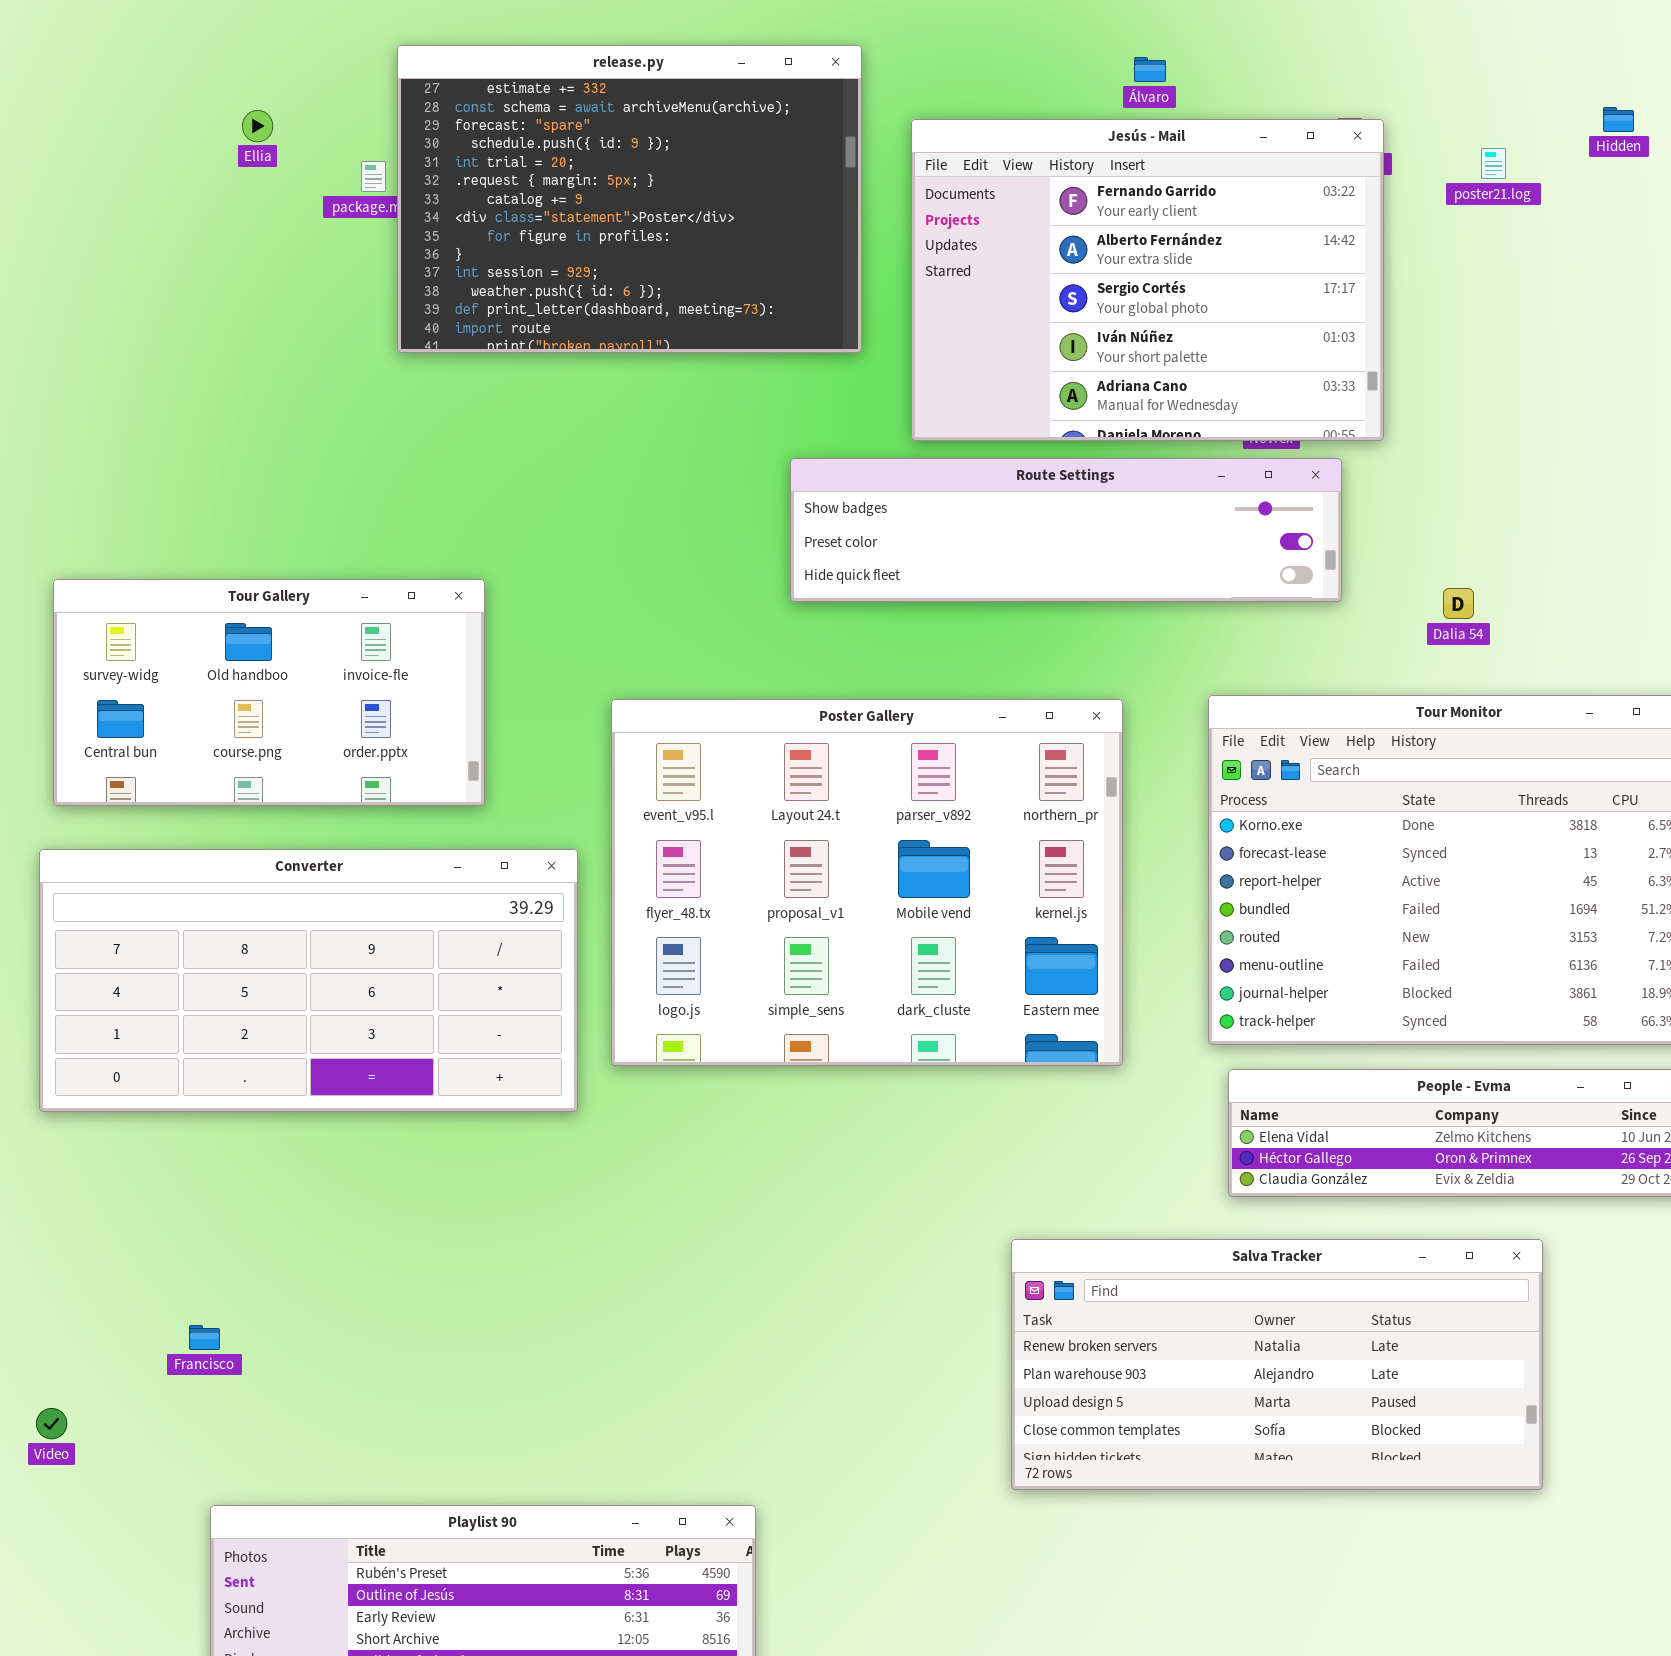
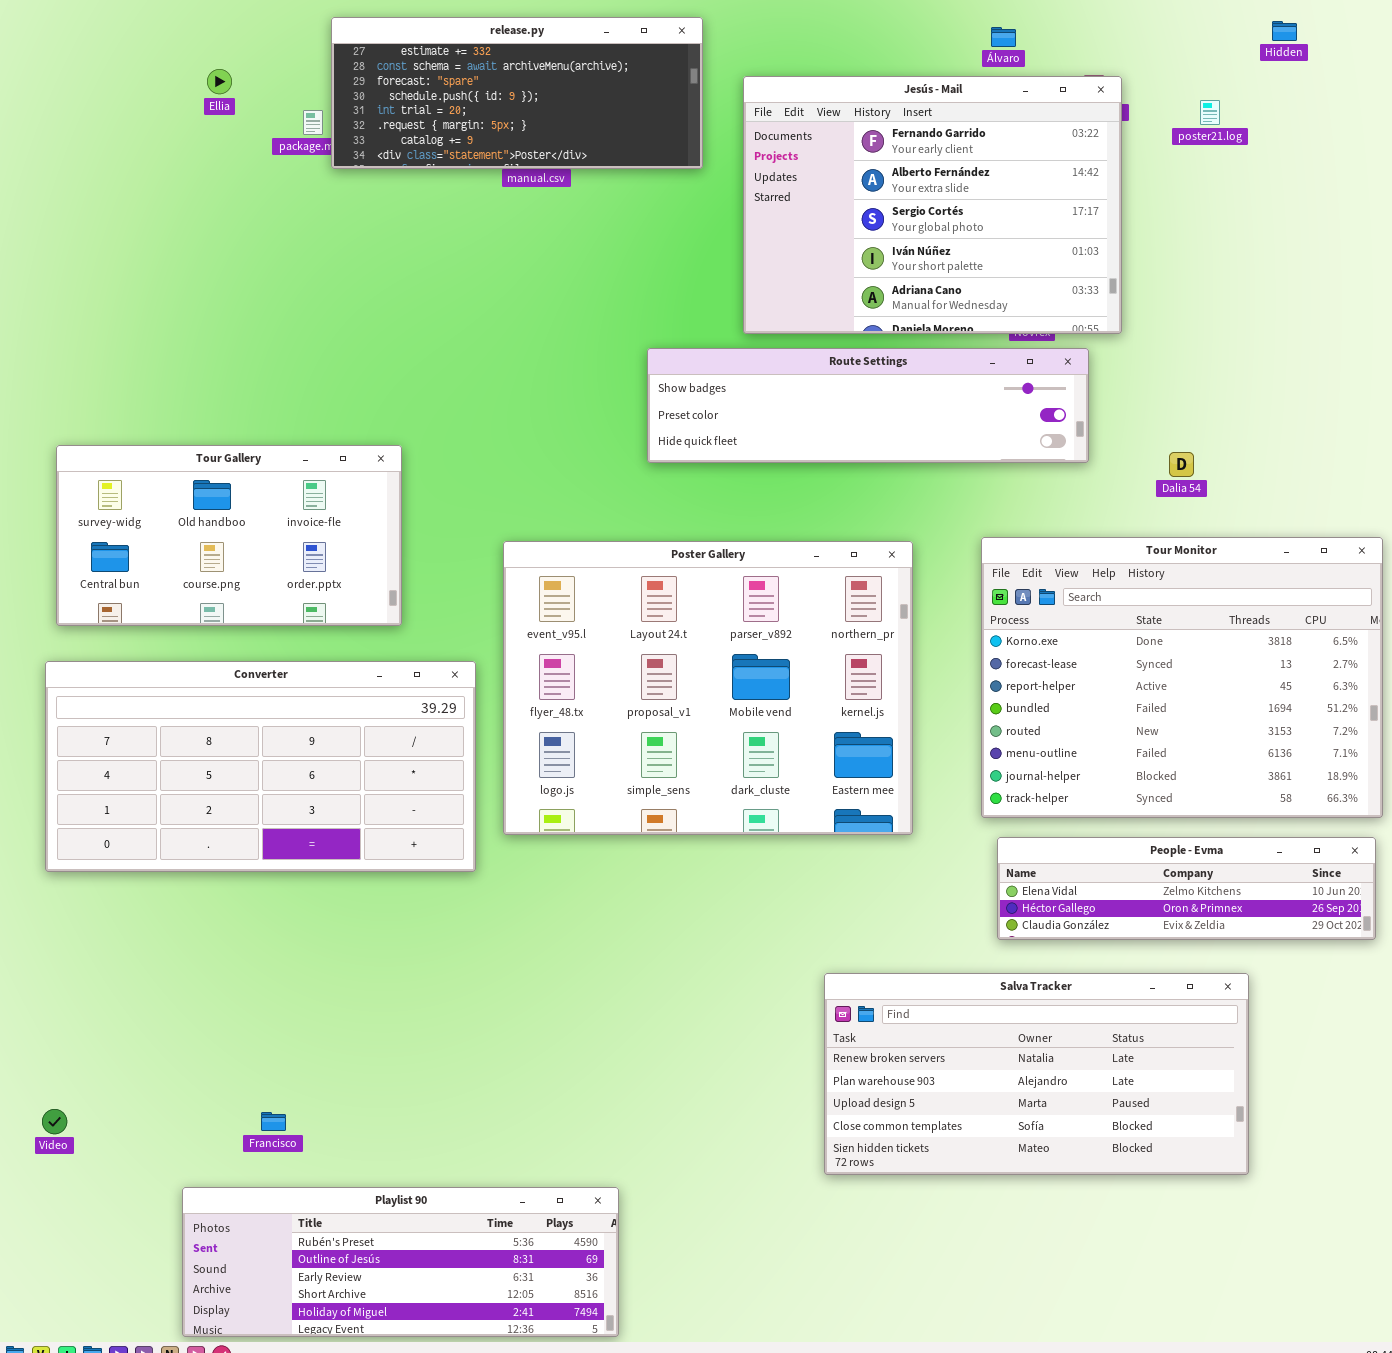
release.py: [397,45,862,353] -> [331,17,703,169], resized
Álvaro: [1134,57,1166,82] -> [991,27,1016,47], moved
Hidden: [1603,107,1634,132] -> [1272,21,1297,41], moved
Francisco: [189,1325,220,1350] -> [261,1112,286,1131], moved

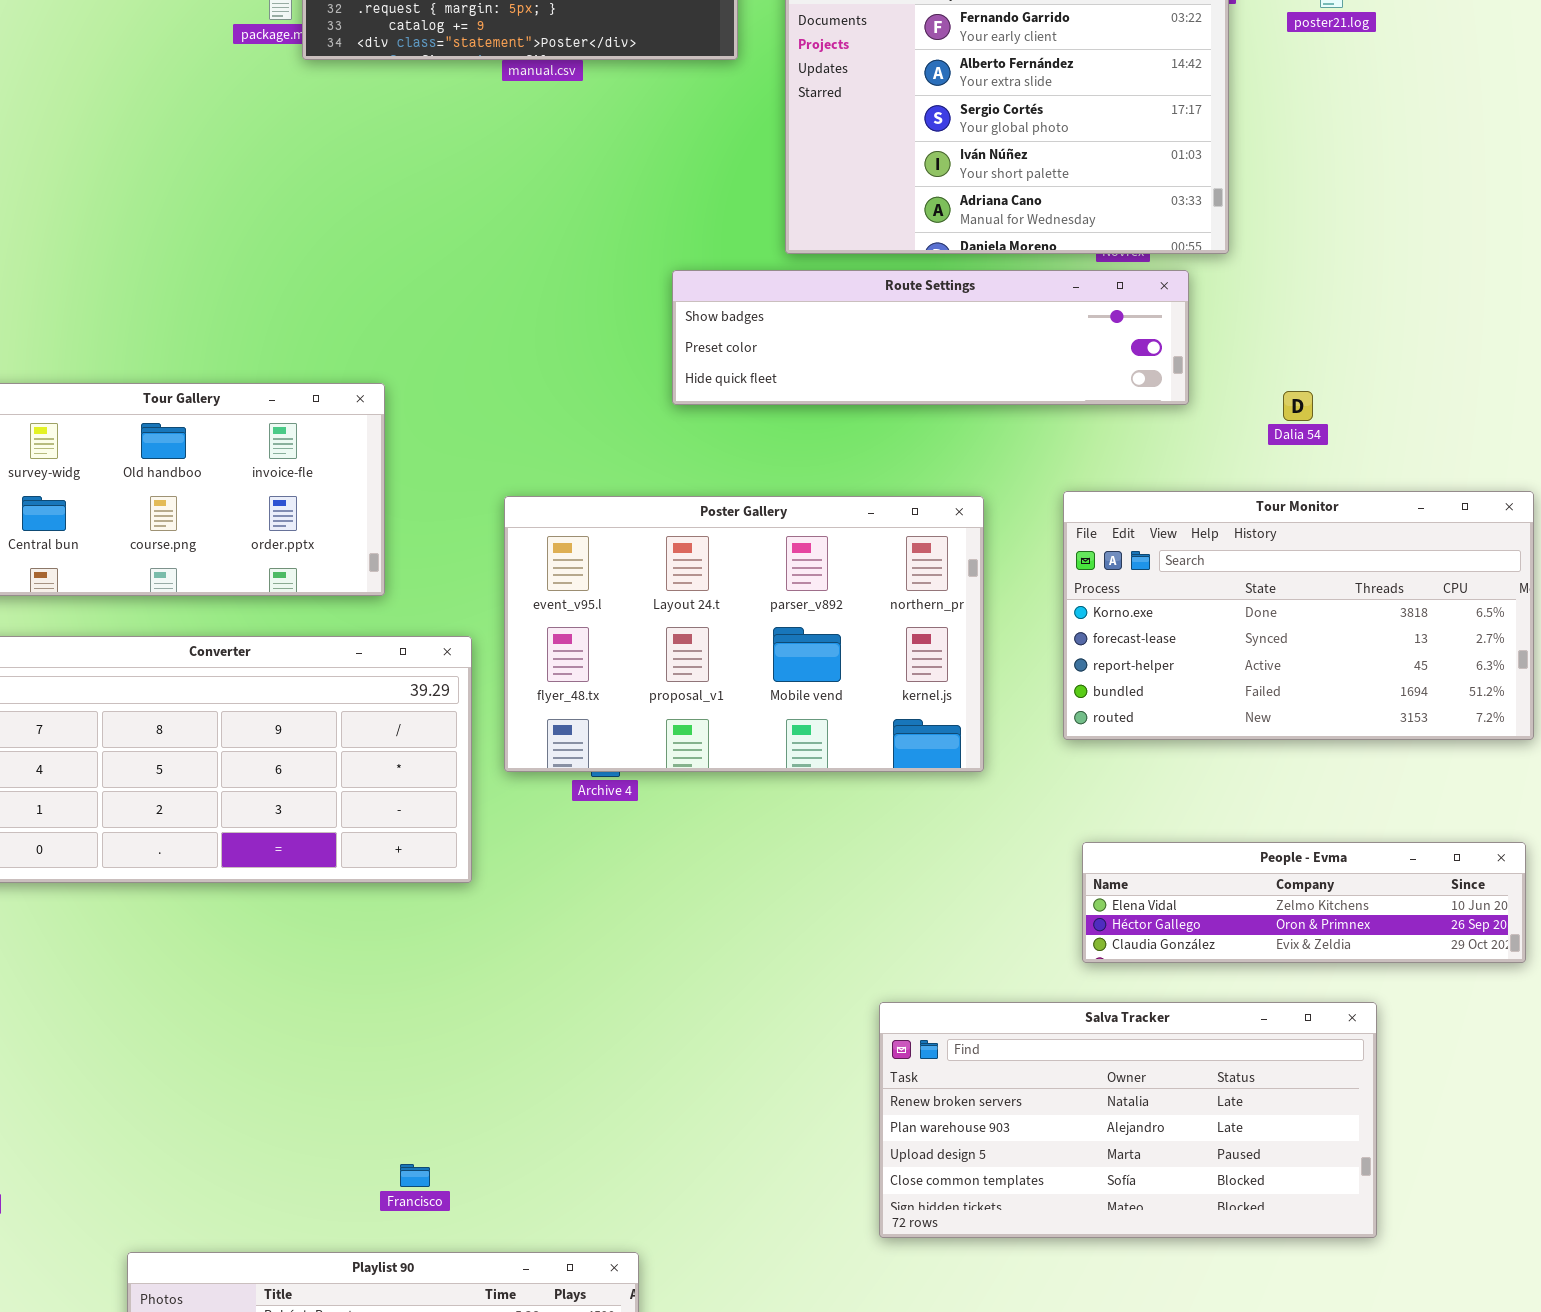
Tour Monitor: [981,537,1383,818] -> [1063,491,1534,740], resized
Poster Gallery: [503,541,913,835] -> [504,496,984,772], resized
Francisco: [261,1112,286,1131] -> [400,1164,430,1187], moved

